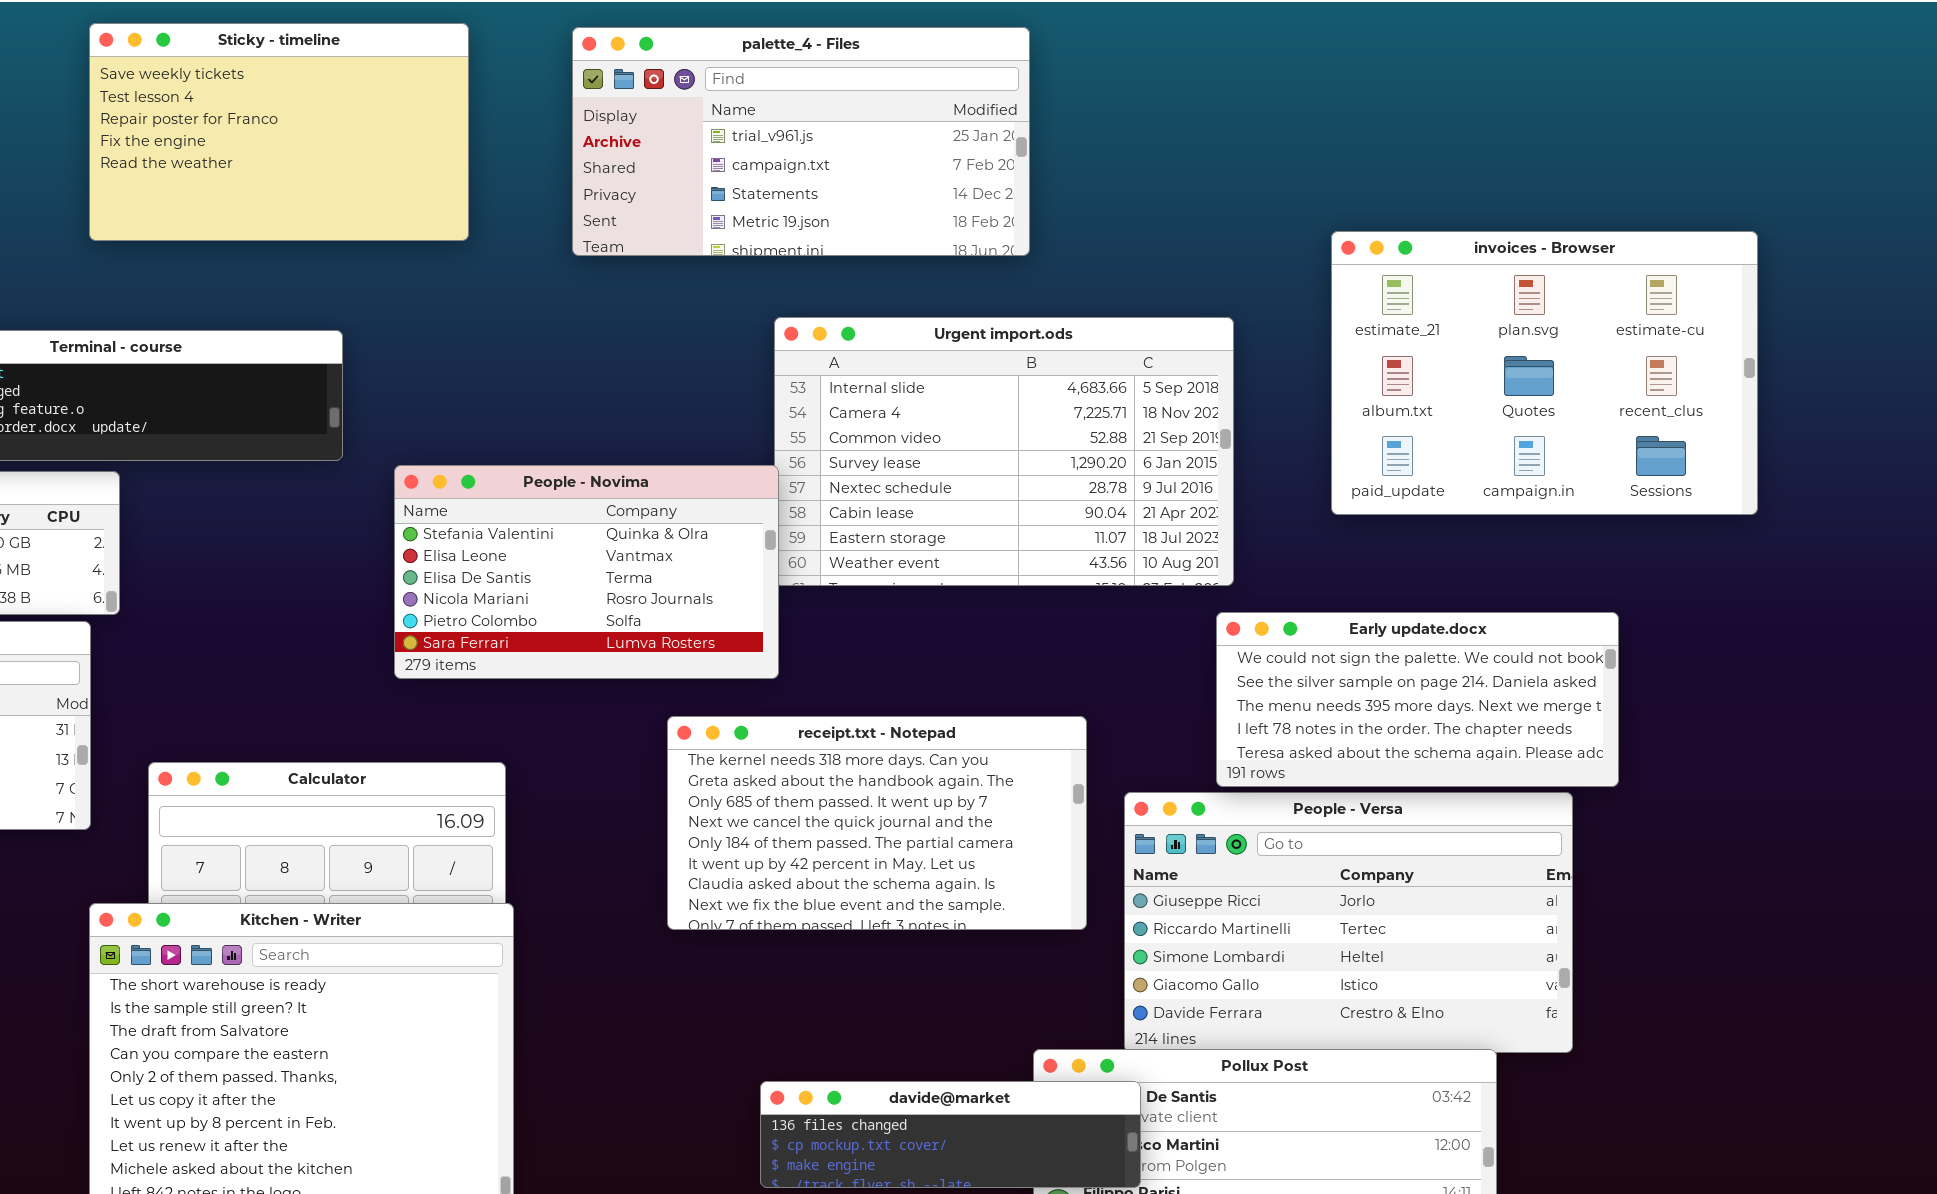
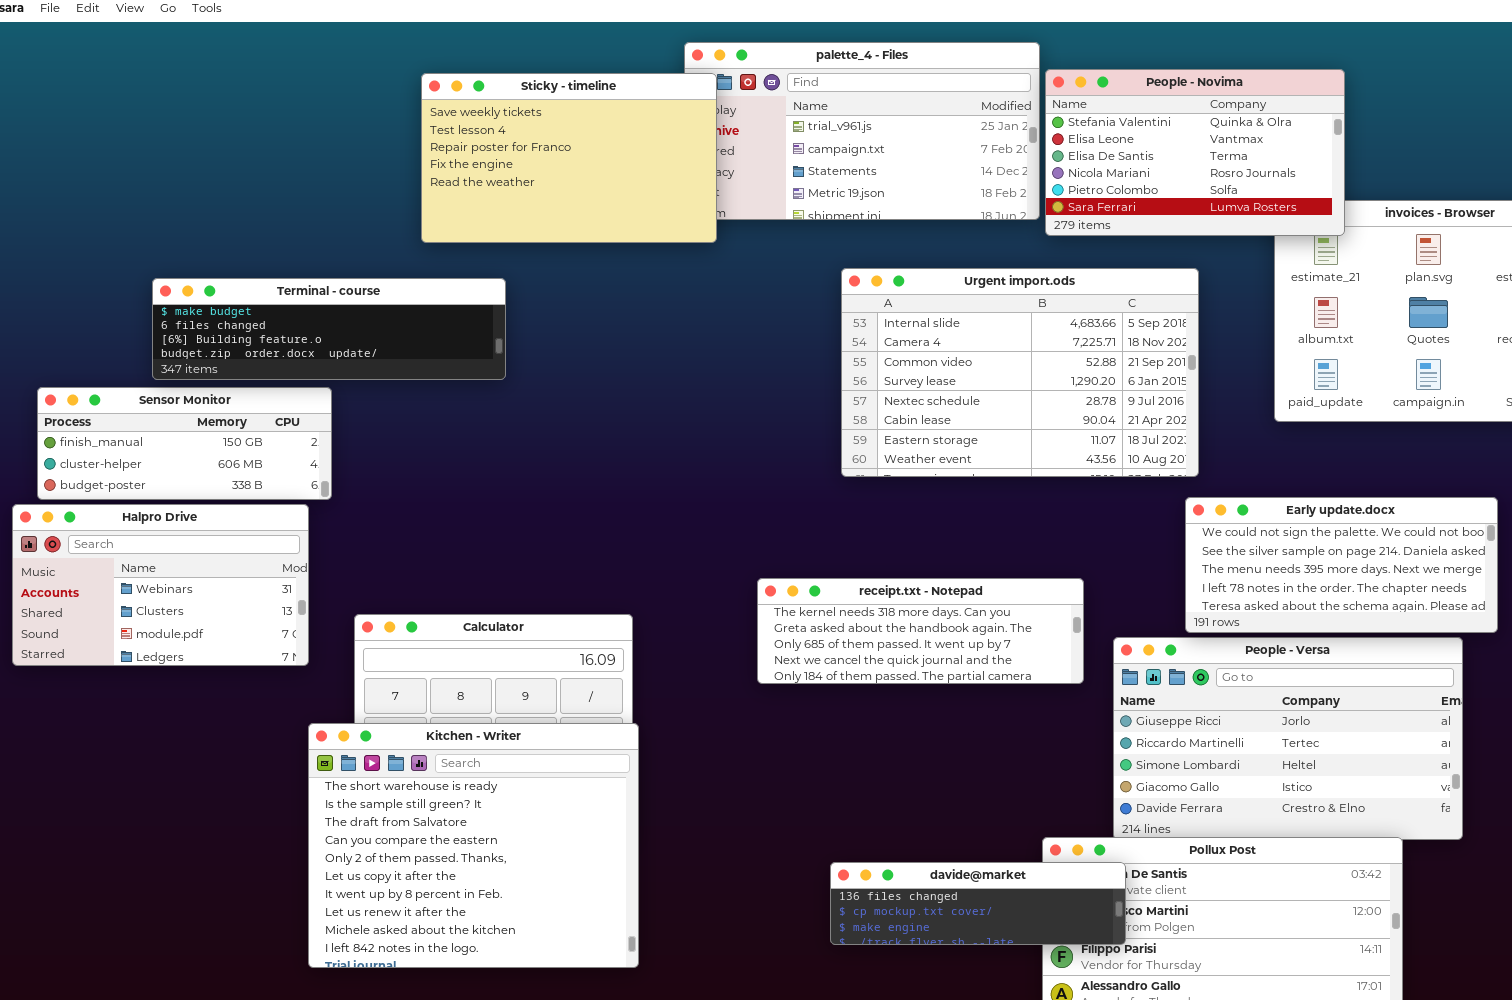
Sticky - timeline: [89,23,469,241] -> [421,73,717,243], moved
People - Novima: [394,465,779,679] -> [1045,69,1345,236], moved
receipt.txt - Notepad: [667,716,1087,930] -> [757,578,1084,684], resized

